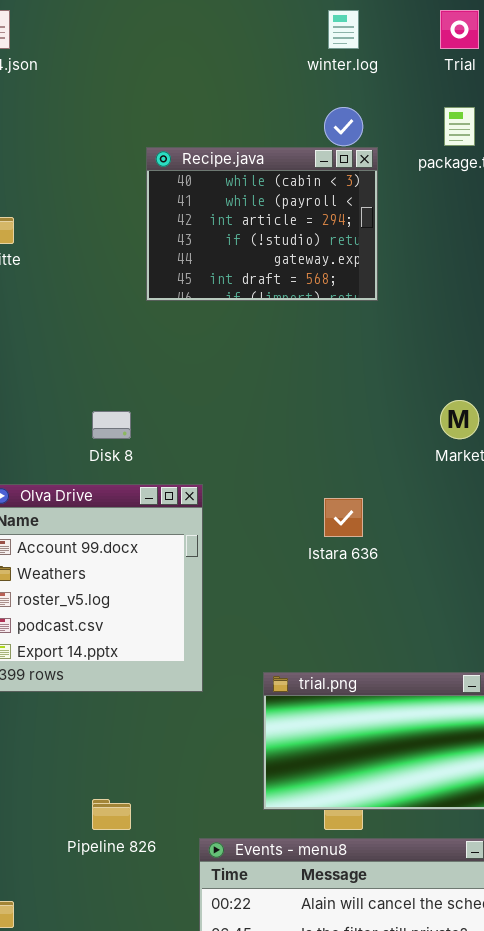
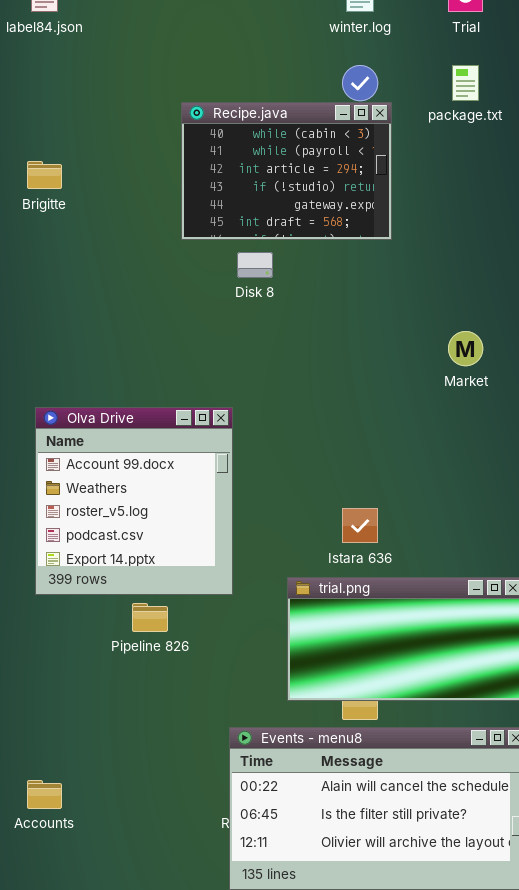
Disk 8: [92,411,131,439] -> [237,252,273,278], moved
Istara 636: [324,498,363,537] -> [342,508,378,543], moved
Pipeline 826: [92,799,131,830] -> [132,603,168,632], moved

